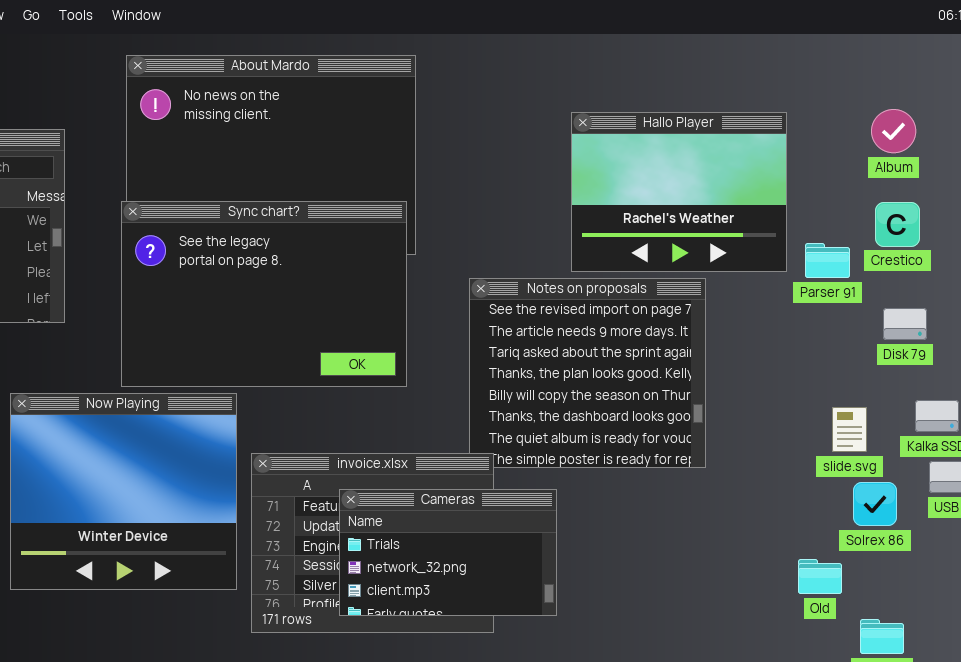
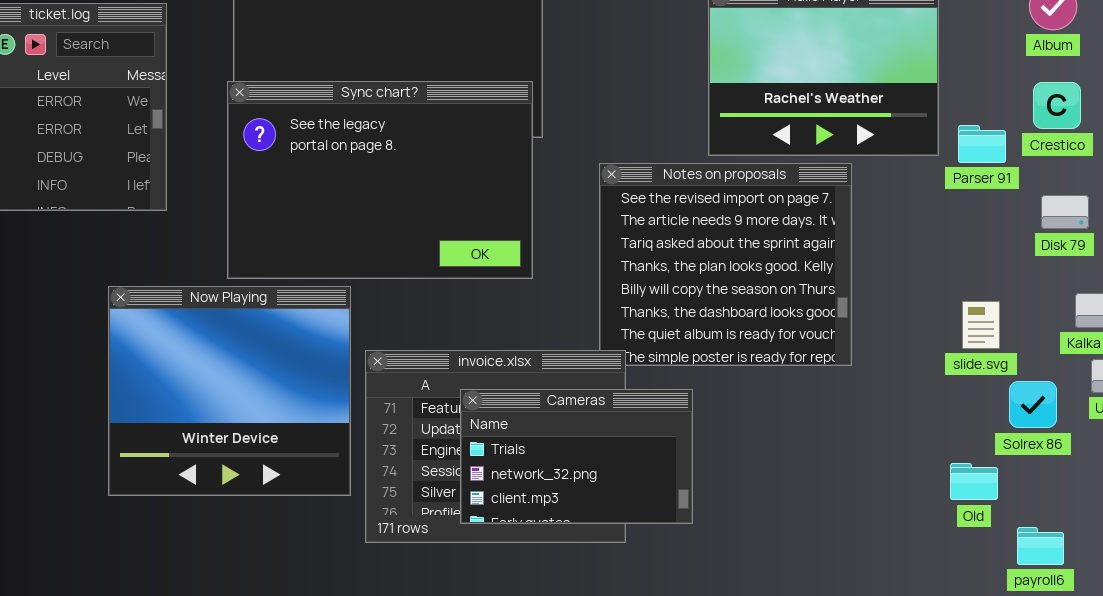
slide.svg: [832,407,867,452] -> [962,301,1000,349], moved

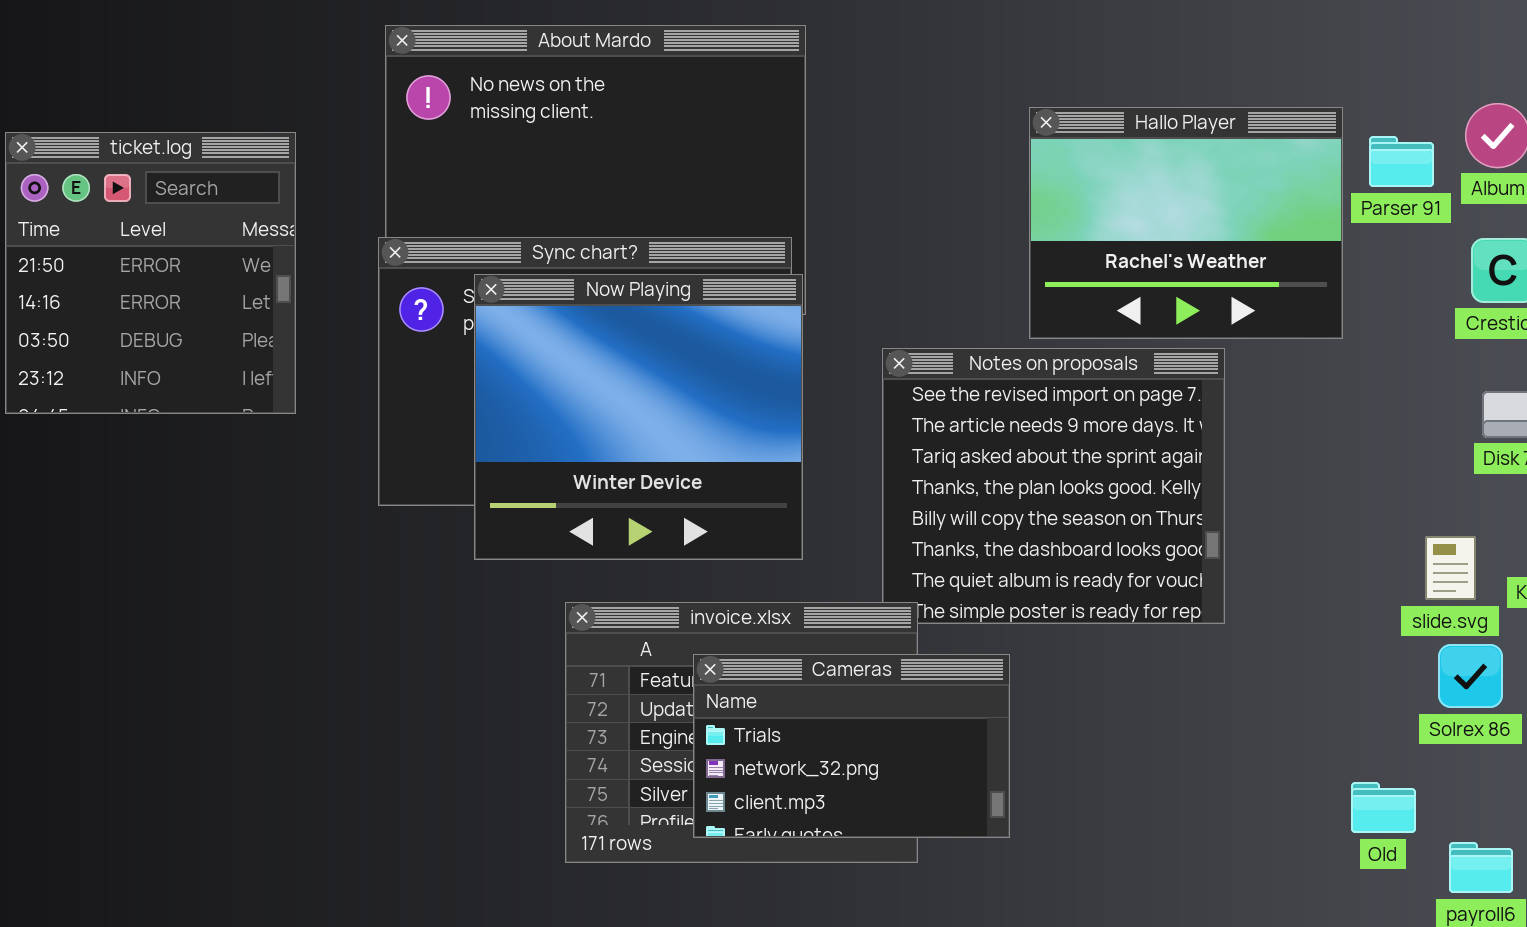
Parser 91: [958,125,1006,163] -> [1369,136,1434,187], moved
Now Playing: [108,286,351,496] -> [474,274,803,560], moved
slide.svg: [962,301,1000,349] -> [1425,536,1476,600], moved
Old: [950,463,998,500] -> [1351,782,1416,833], moved

